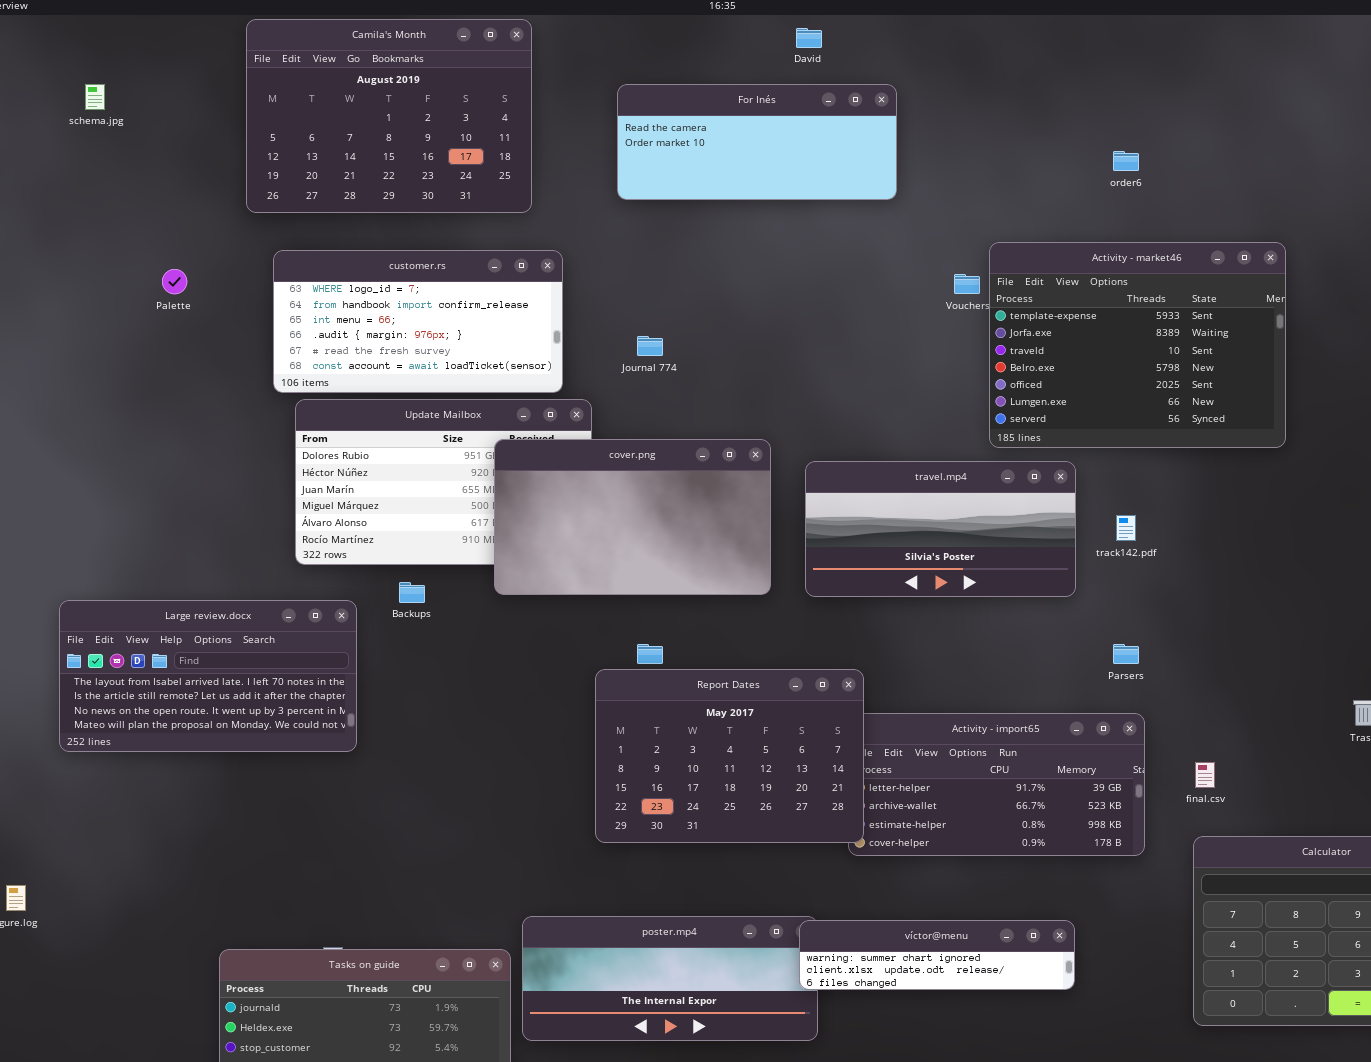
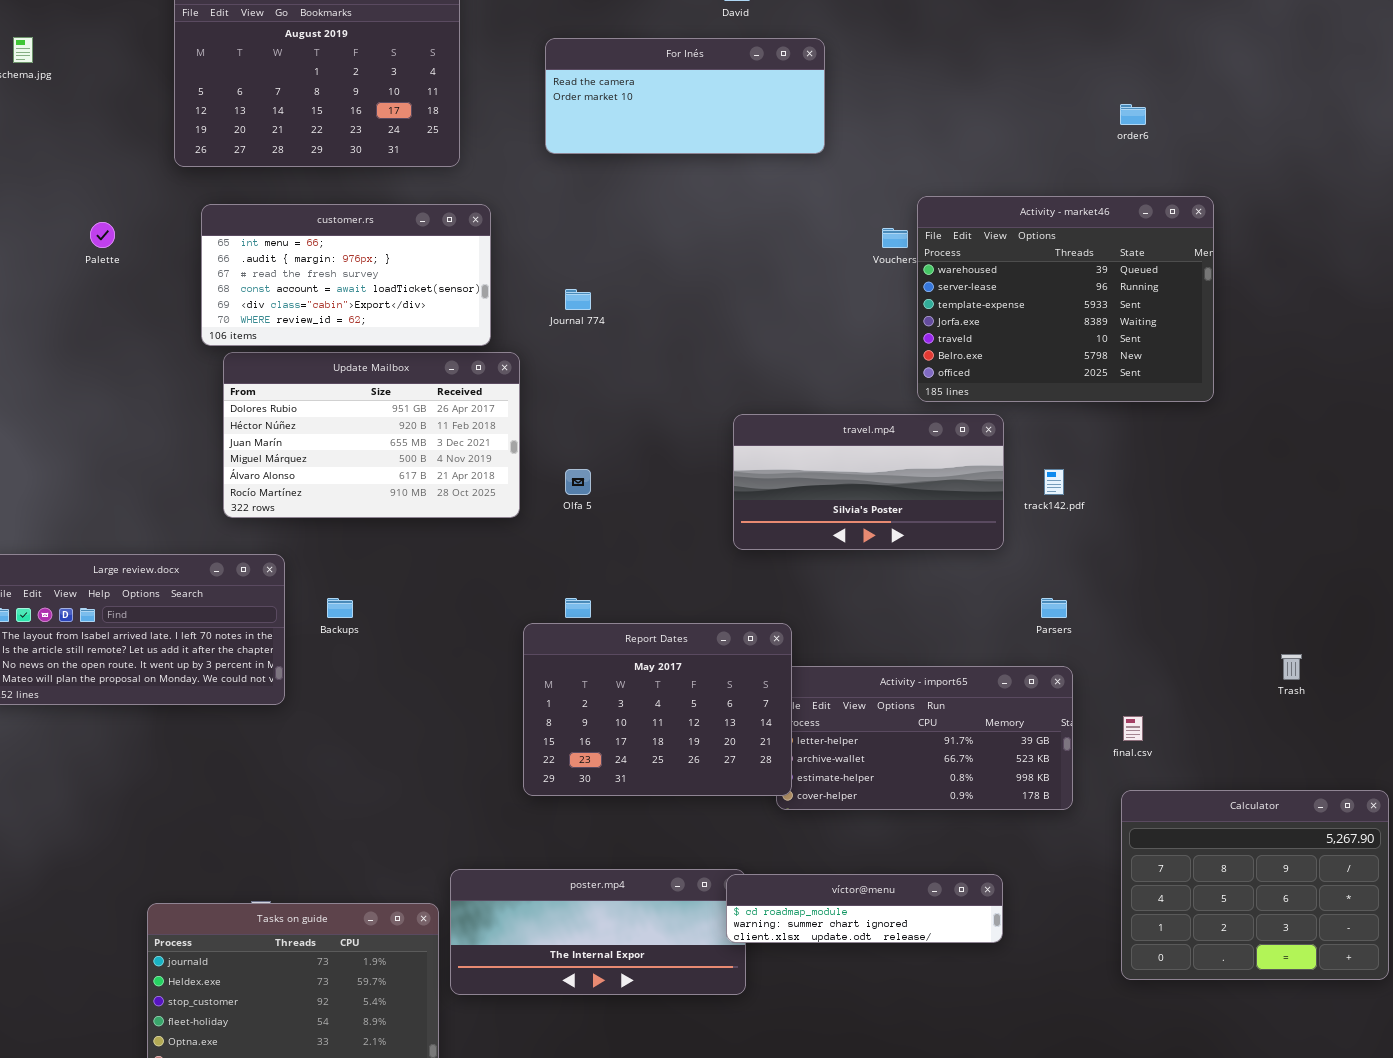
order6: [1113,151,1139,171] -> [1120,104,1146,125], moved
Activity - market46: [989,242,1286,448] -> [917,196,1214,402], scrolled up 2 rows
customer.rs: [273,250,563,393] -> [201,204,491,346], scrolled down 2 rows
cover.png: [494,439,771,595] -> none, closed
Backups: [399,582,425,603] -> [327,598,353,618], moved
víctor@menu: [799,920,1075,990] -> [726,874,1003,943], scrolled up 1 row

